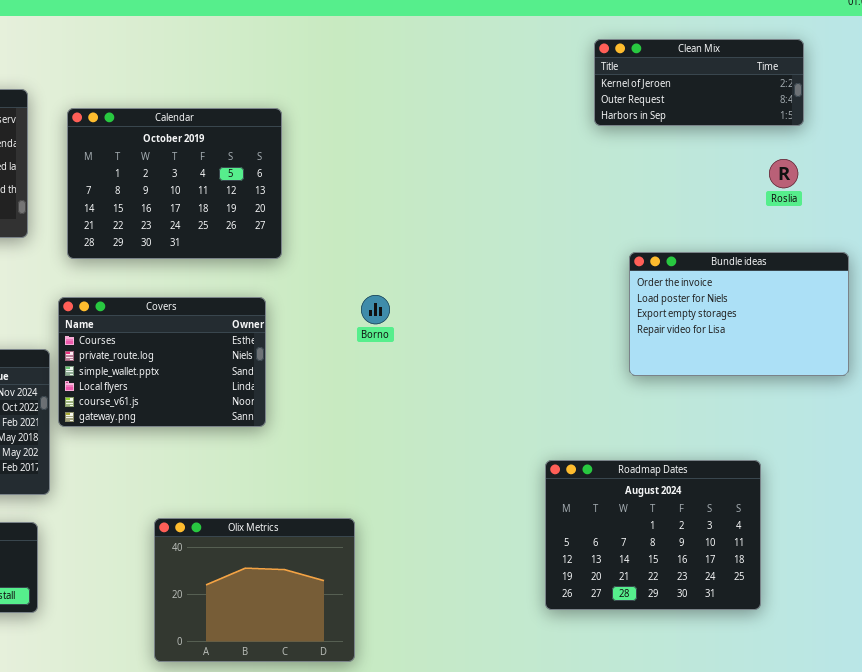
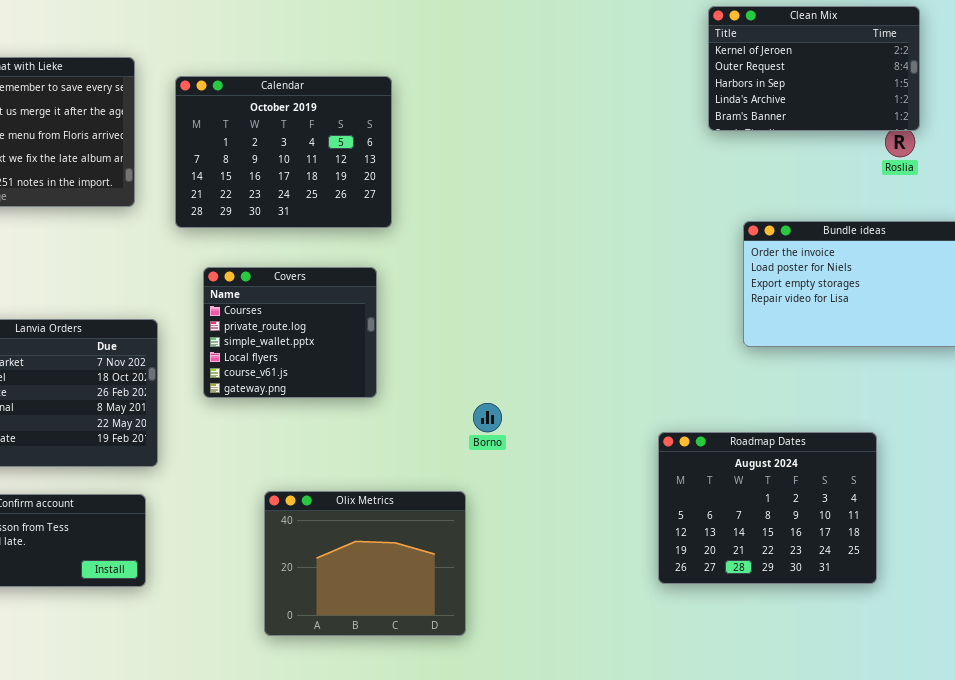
Clean Mix: [594,39,804,126] -> [708,6,920,131], resized
Borno: [361,295,390,324] -> [473,403,502,432], moved
Covers: [58,297,266,427] -> [203,267,377,398], resized

